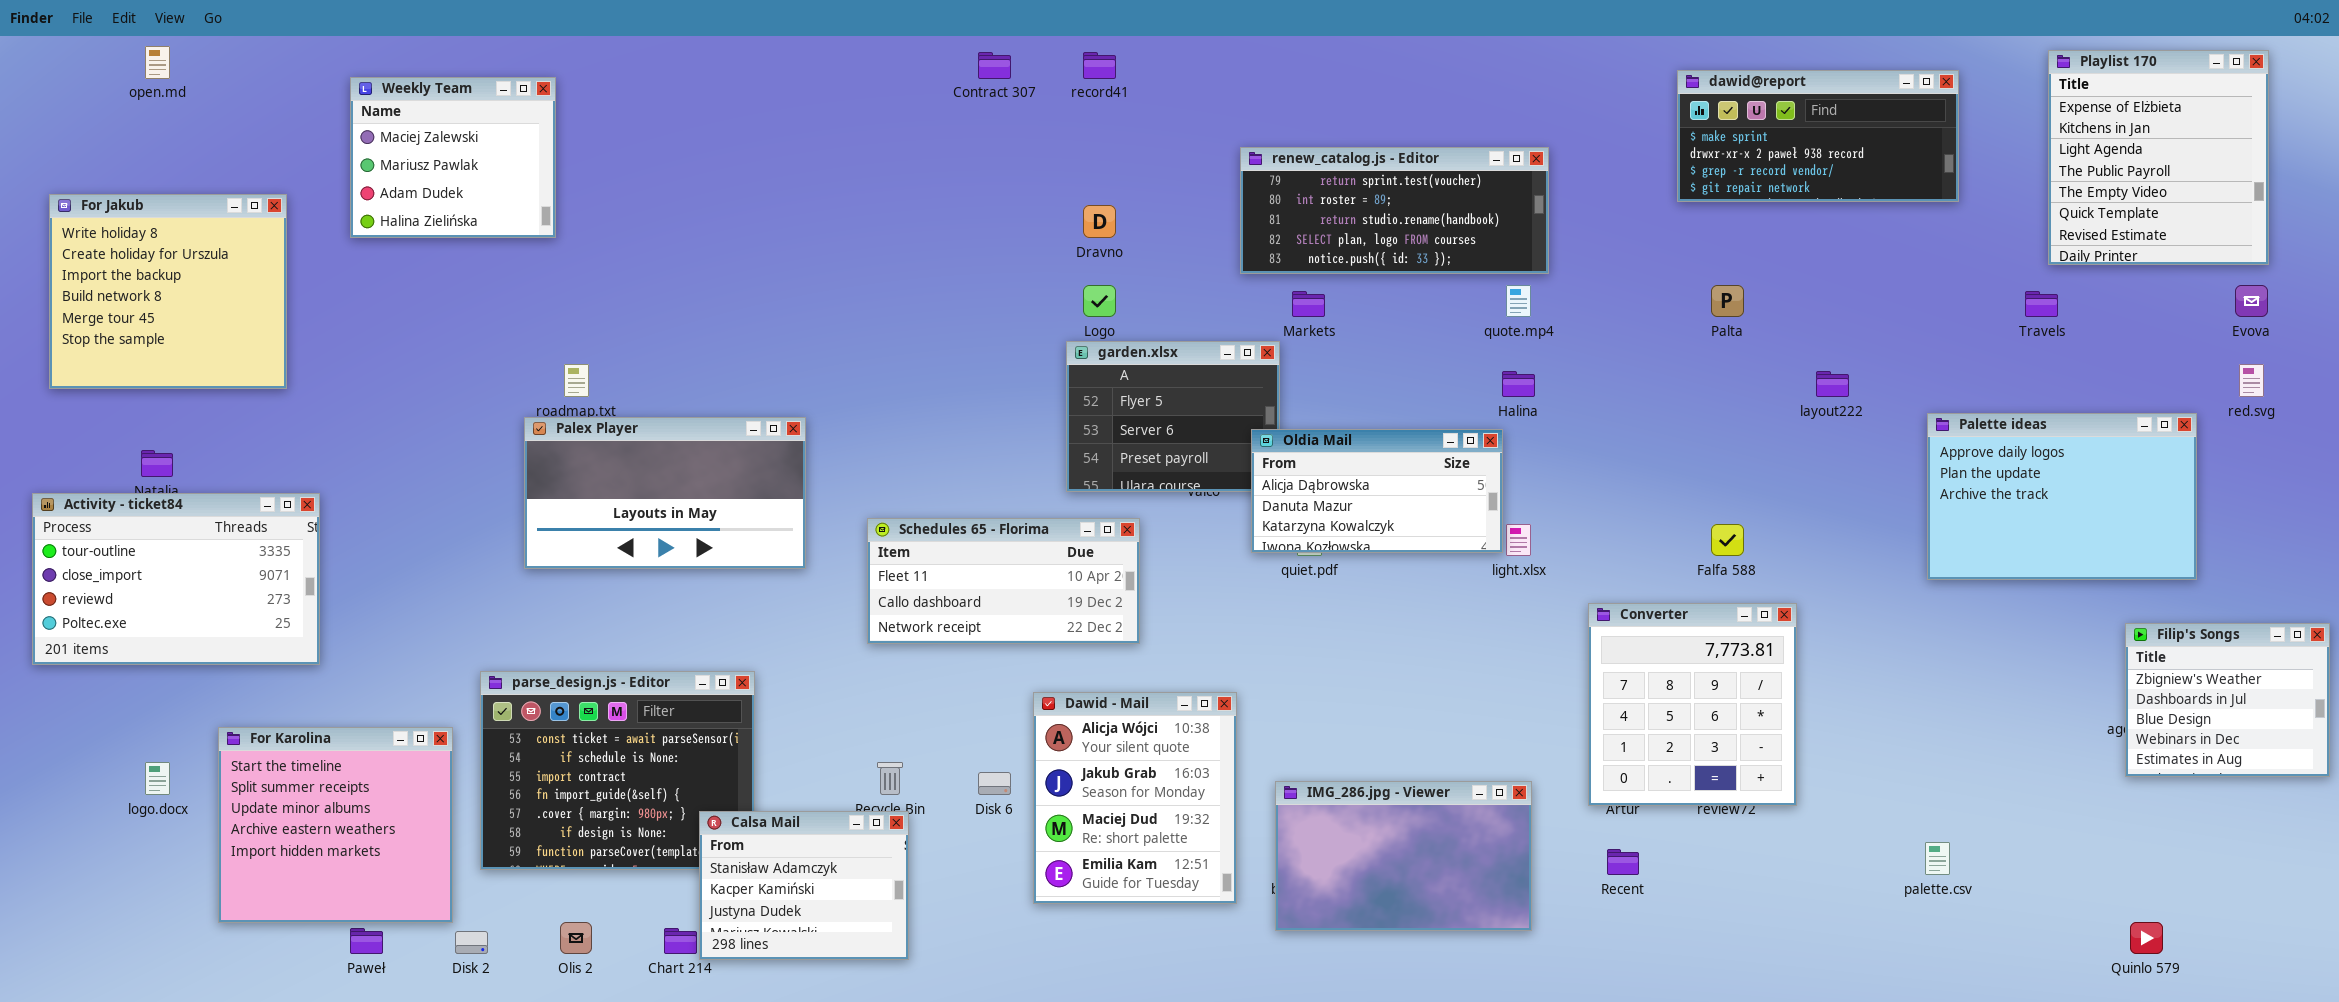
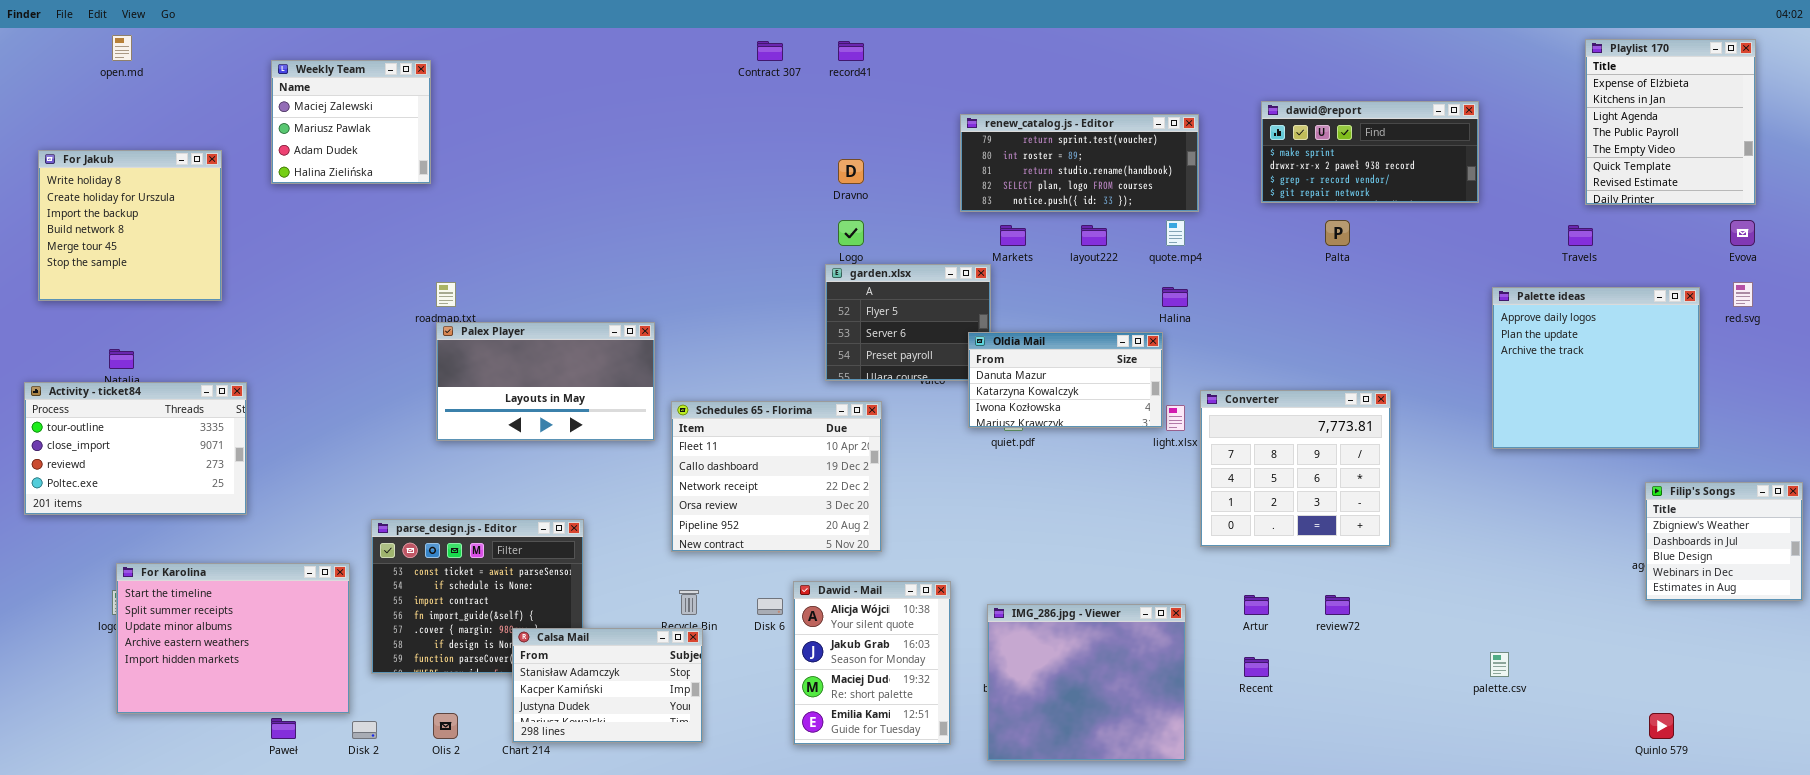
dawid@report: [1677,70,1959,202] -> [1261,101,1479,203], moved
layout222: [1816,371,1849,397] -> [1081,225,1107,246], moved
Palette ideas: [1927,413,2197,580] -> [1492,287,1700,449], resized
Palex Player: [524,417,806,569] -> [436,322,655,441], moved
Oldia Mail: [1251,429,1503,553] -> [968,332,1163,428], scrolled down 1 row
Schedules 65 - Florima: [867,518,1140,644] -> [671,401,882,552], resized
Converter: [1588,603,1797,806] -> [1200,390,1391,547], moved, resized
Dawid - Mail: [1033,692,1237,904] -> [793,581,951,745], moved
For Karolina: [218,727,453,923] -> [116,563,350,714], resized
IMG_286.jpg - Viewer: [1275,781,1532,931] -> [987,604,1186,761], resized
Calsa Mail: [699,811,909,960] -> [512,628,703,743], resized

